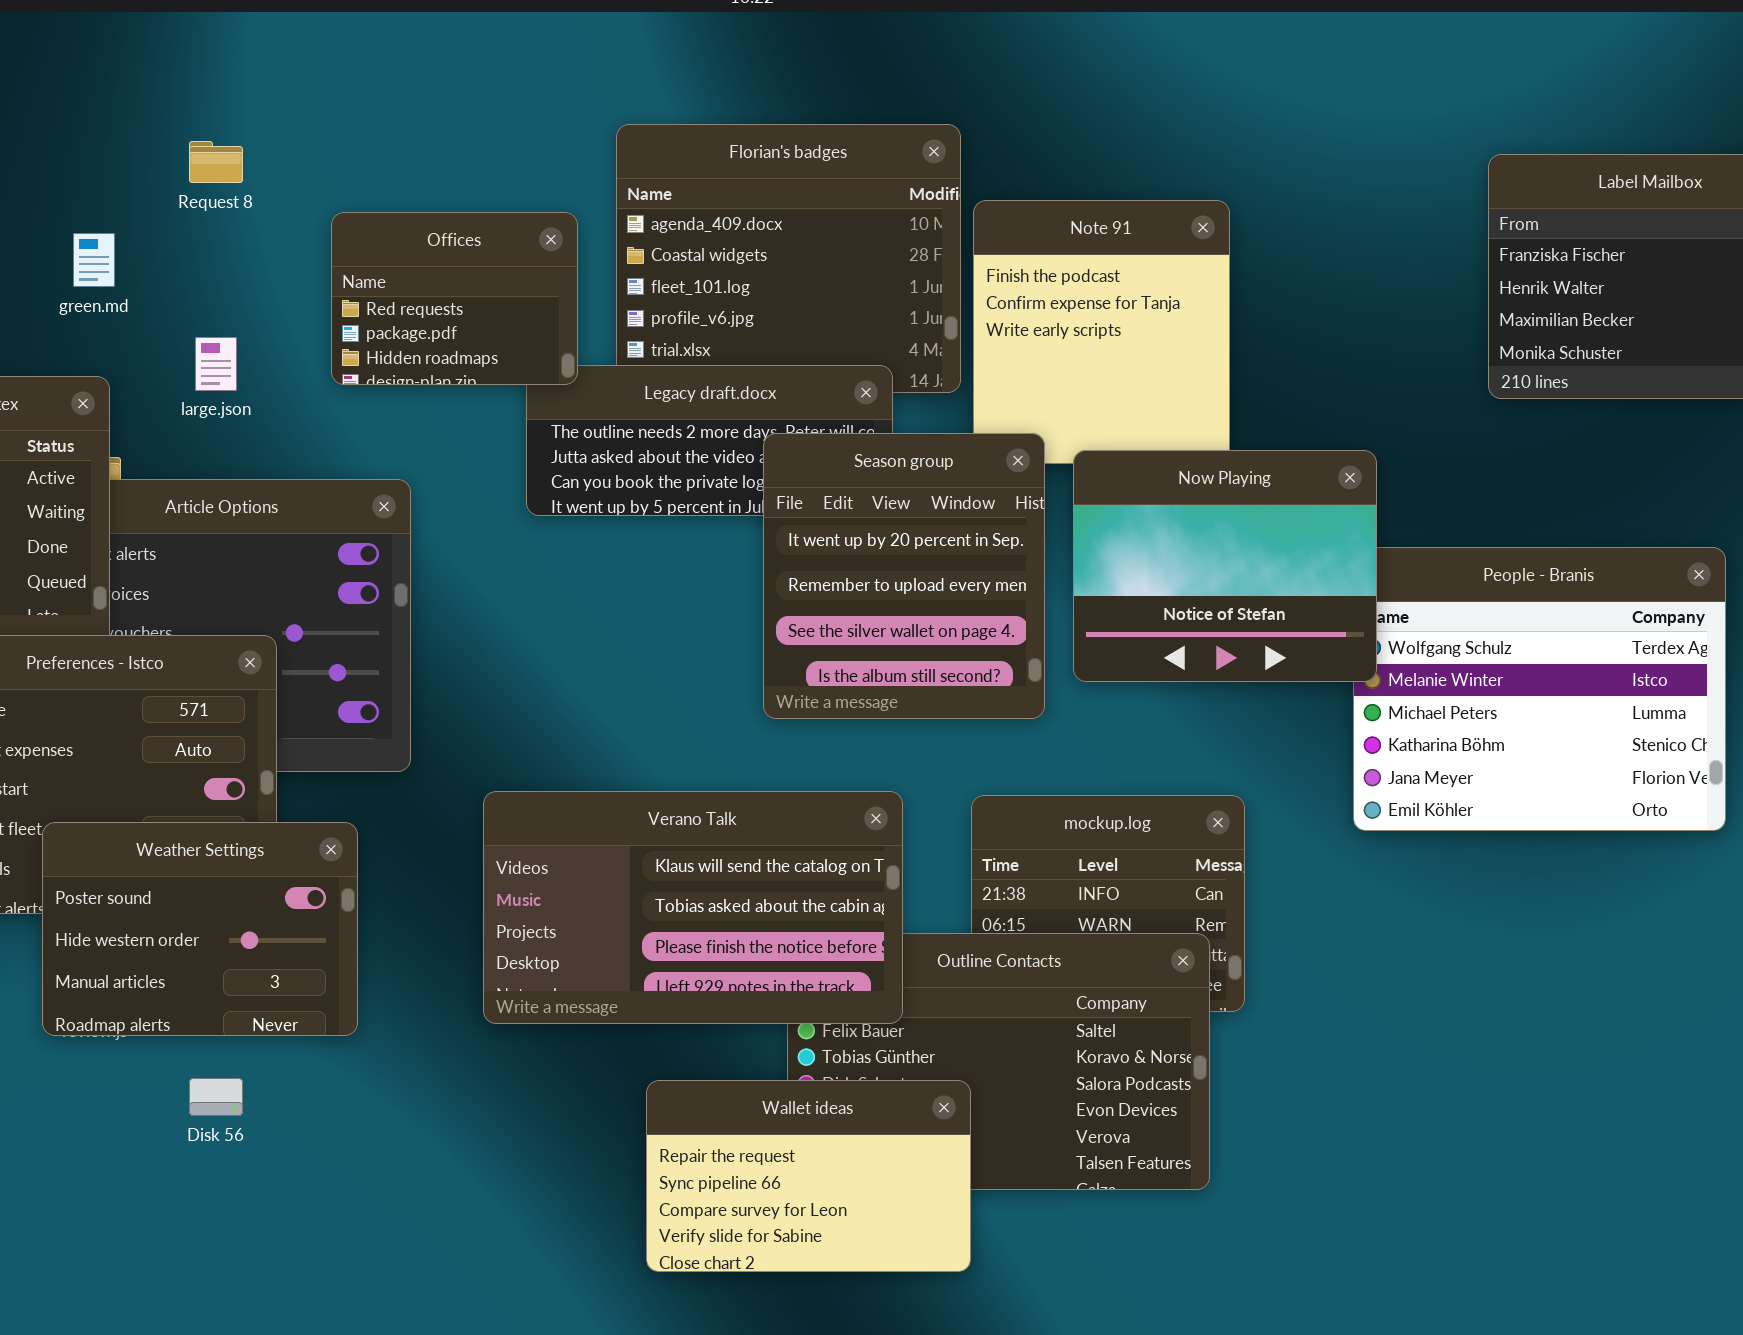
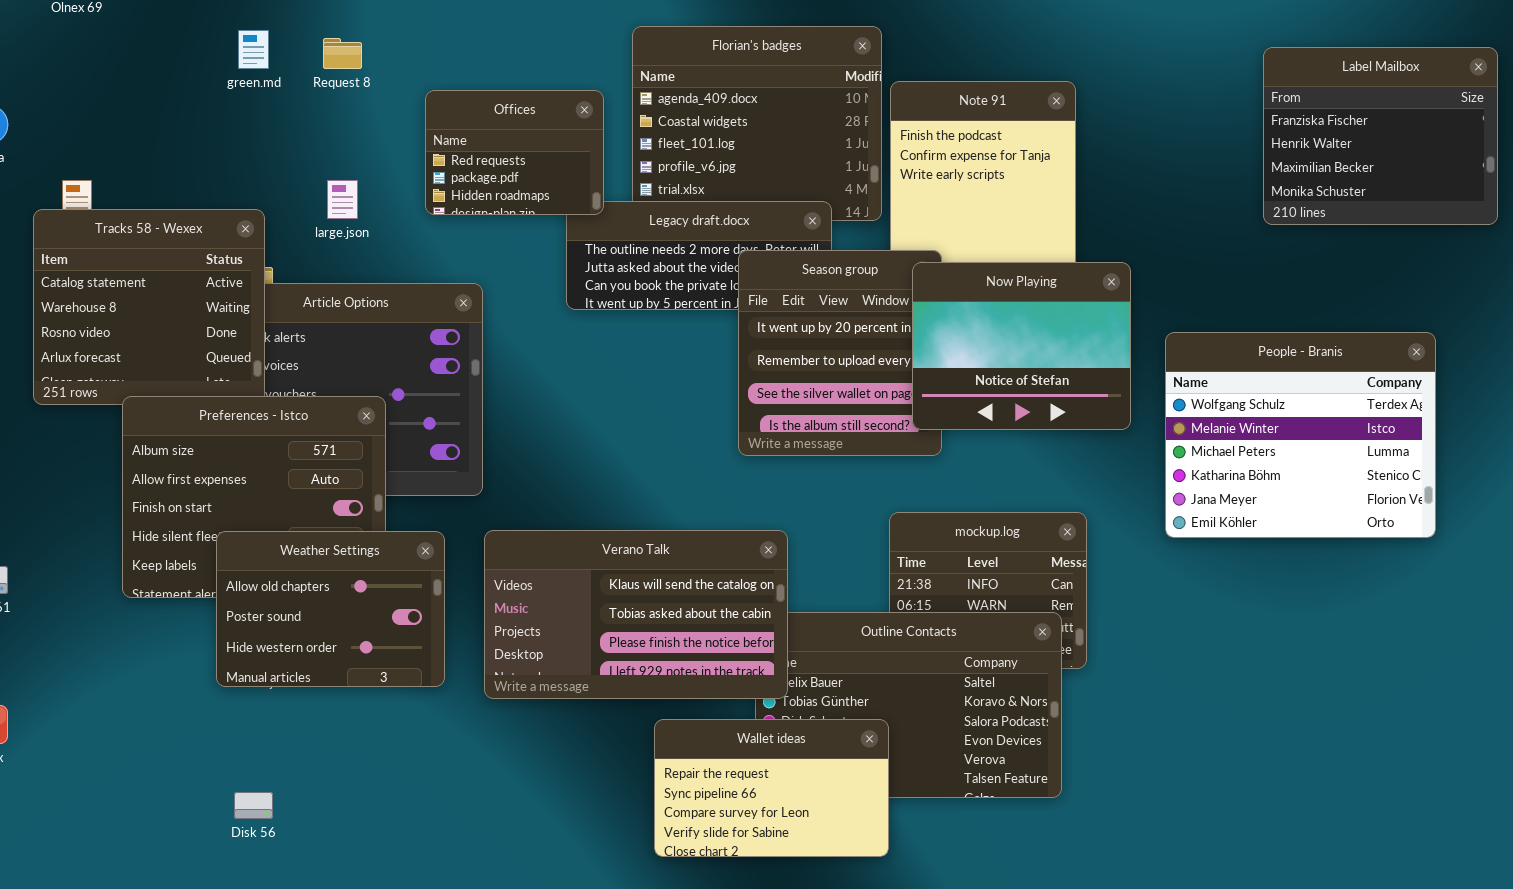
green.md: [73,233,115,287] -> [238,30,269,69], moved
Now Playing: [1073,450,1377,682] -> [912,262,1131,430], moved
Verano Talk: [483,791,903,1024] -> [484,530,788,699], moved
Weather Settings: [42,822,358,1036] -> [216,531,445,687], scrolled up 1 row
Disk 56: [189,1078,243,1116] -> [234,792,273,819], moved

